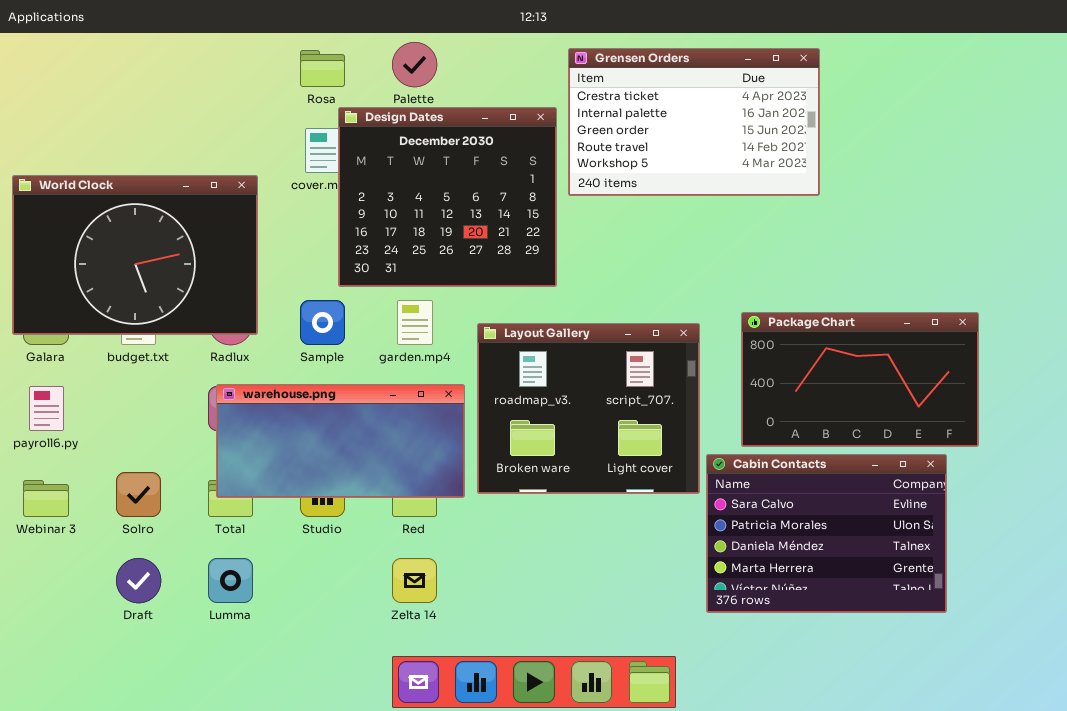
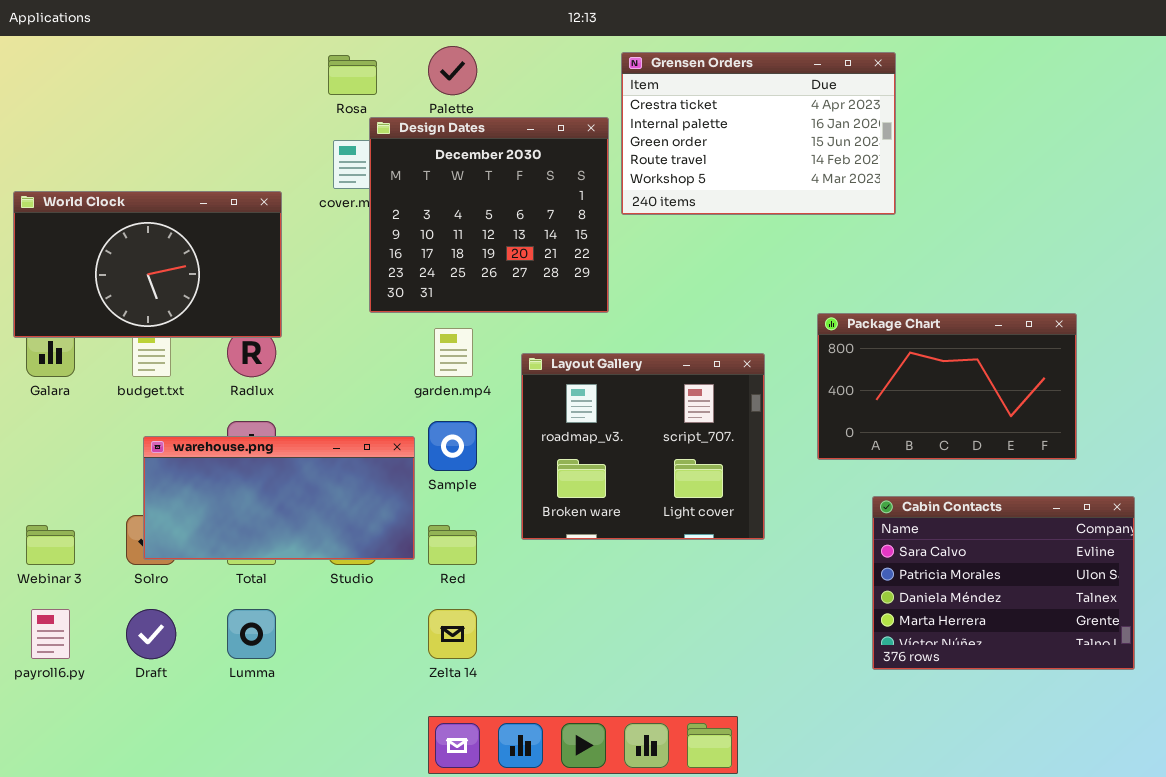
World Clock: [12,175,258,335] -> [13,191,282,338], resized
Sample: [300,300,345,345] -> [428,421,477,471], moved
Package Chart: [741,312,979,447] -> [817,313,1077,460], moved
warehouse.png: [216,384,465,498] -> [143,436,415,560], moved
payroll6.py: [29,386,64,431] -> [31,609,70,659], moved
Cabin Contacts: [706,454,947,613] -> [872,496,1135,670], moved

